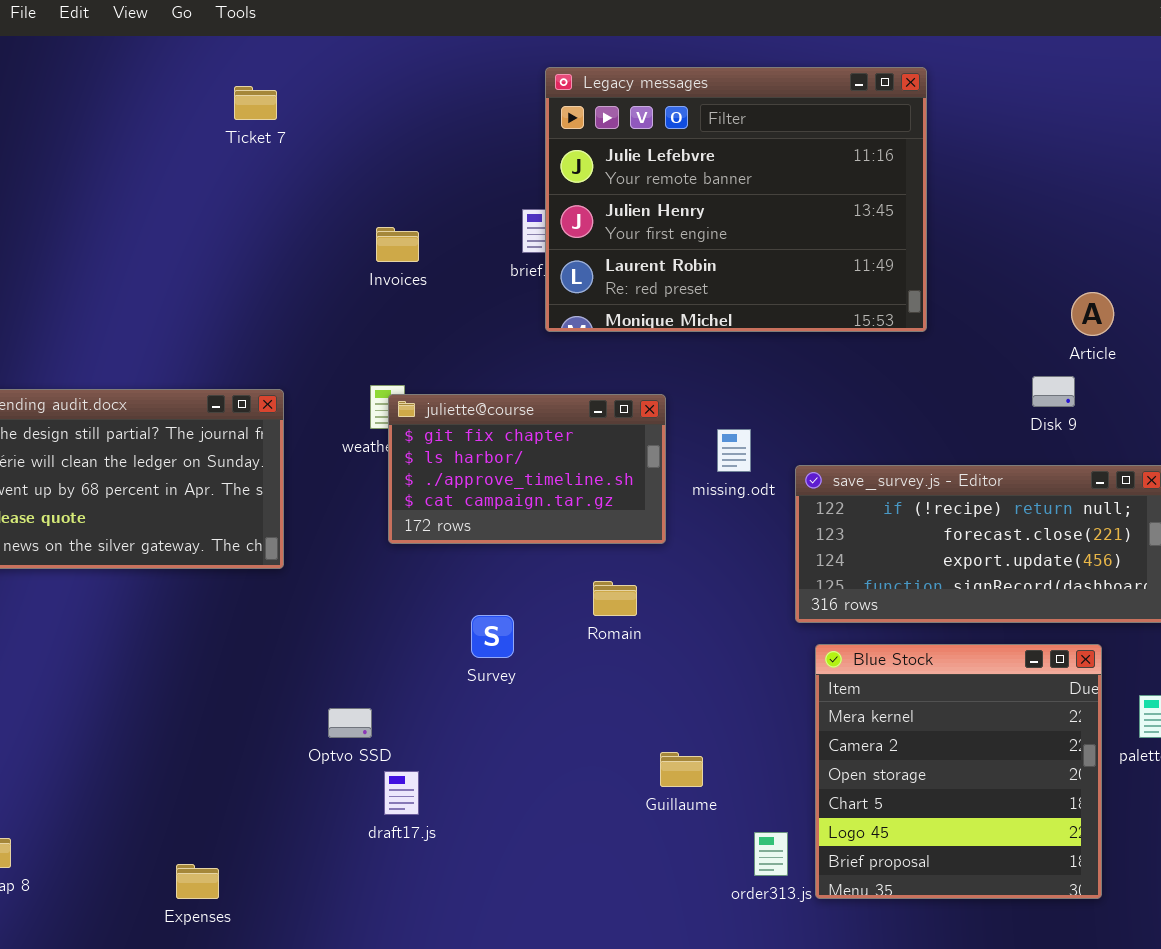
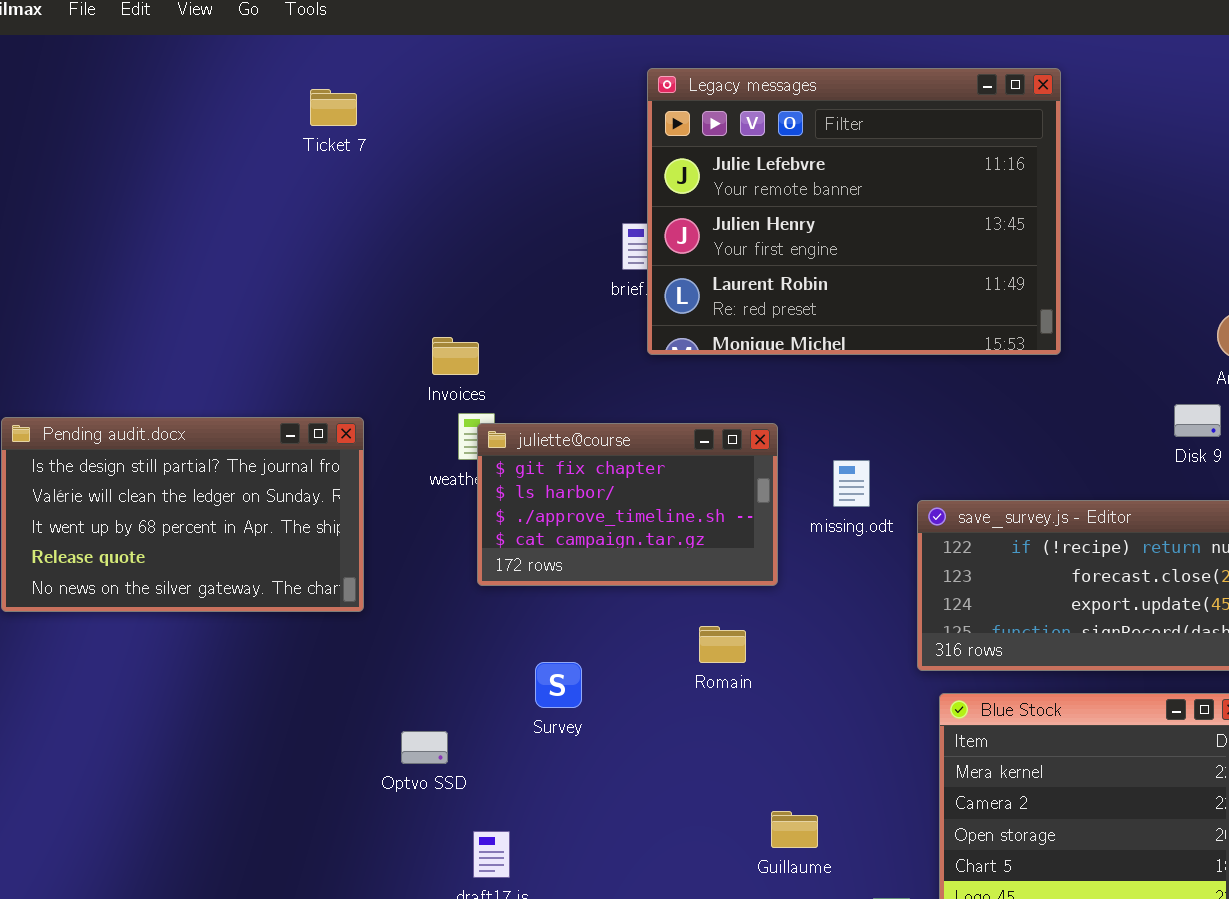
Invoices: [376,227,419,262] -> [432,337,479,375], moved
Survey: [471,615,514,658] -> [535,662,582,708], moved
Optvo SSD: [328,708,372,738] -> [401,731,448,764], moved

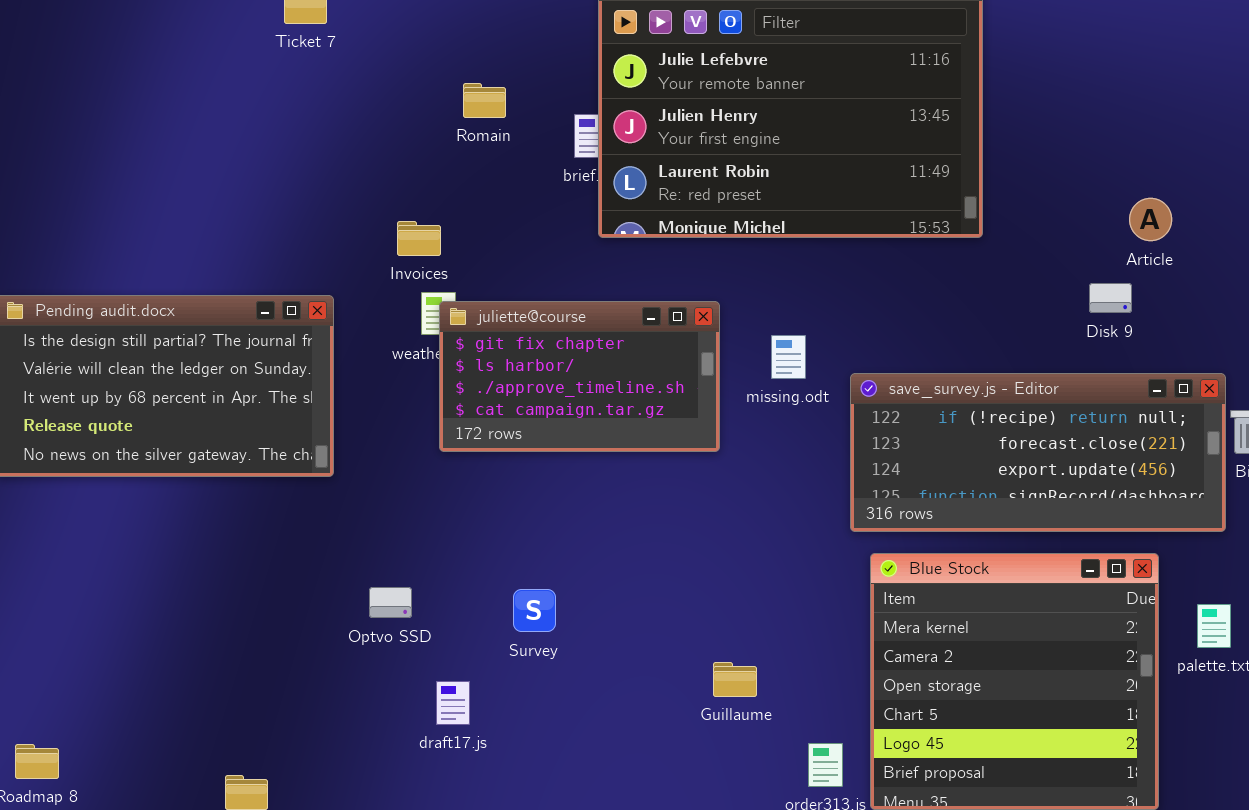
Romain: [699,626,746,663] -> [463,83,506,118], moved
Survey: [535,662,582,708] -> [513,589,556,632], moved

